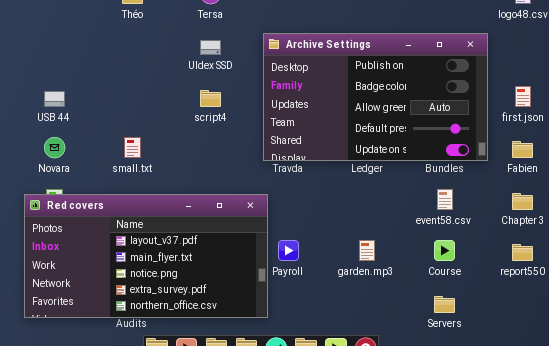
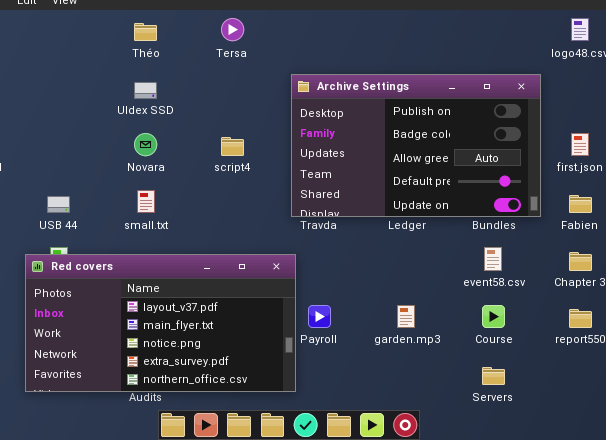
Uldex SSD: [200,40,221,55] -> [134,82,157,99], moved
USB 44: [44,91,65,107] -> [47,196,70,213], moved
Novara: [44,137,65,158] -> [134,133,157,156], moved

